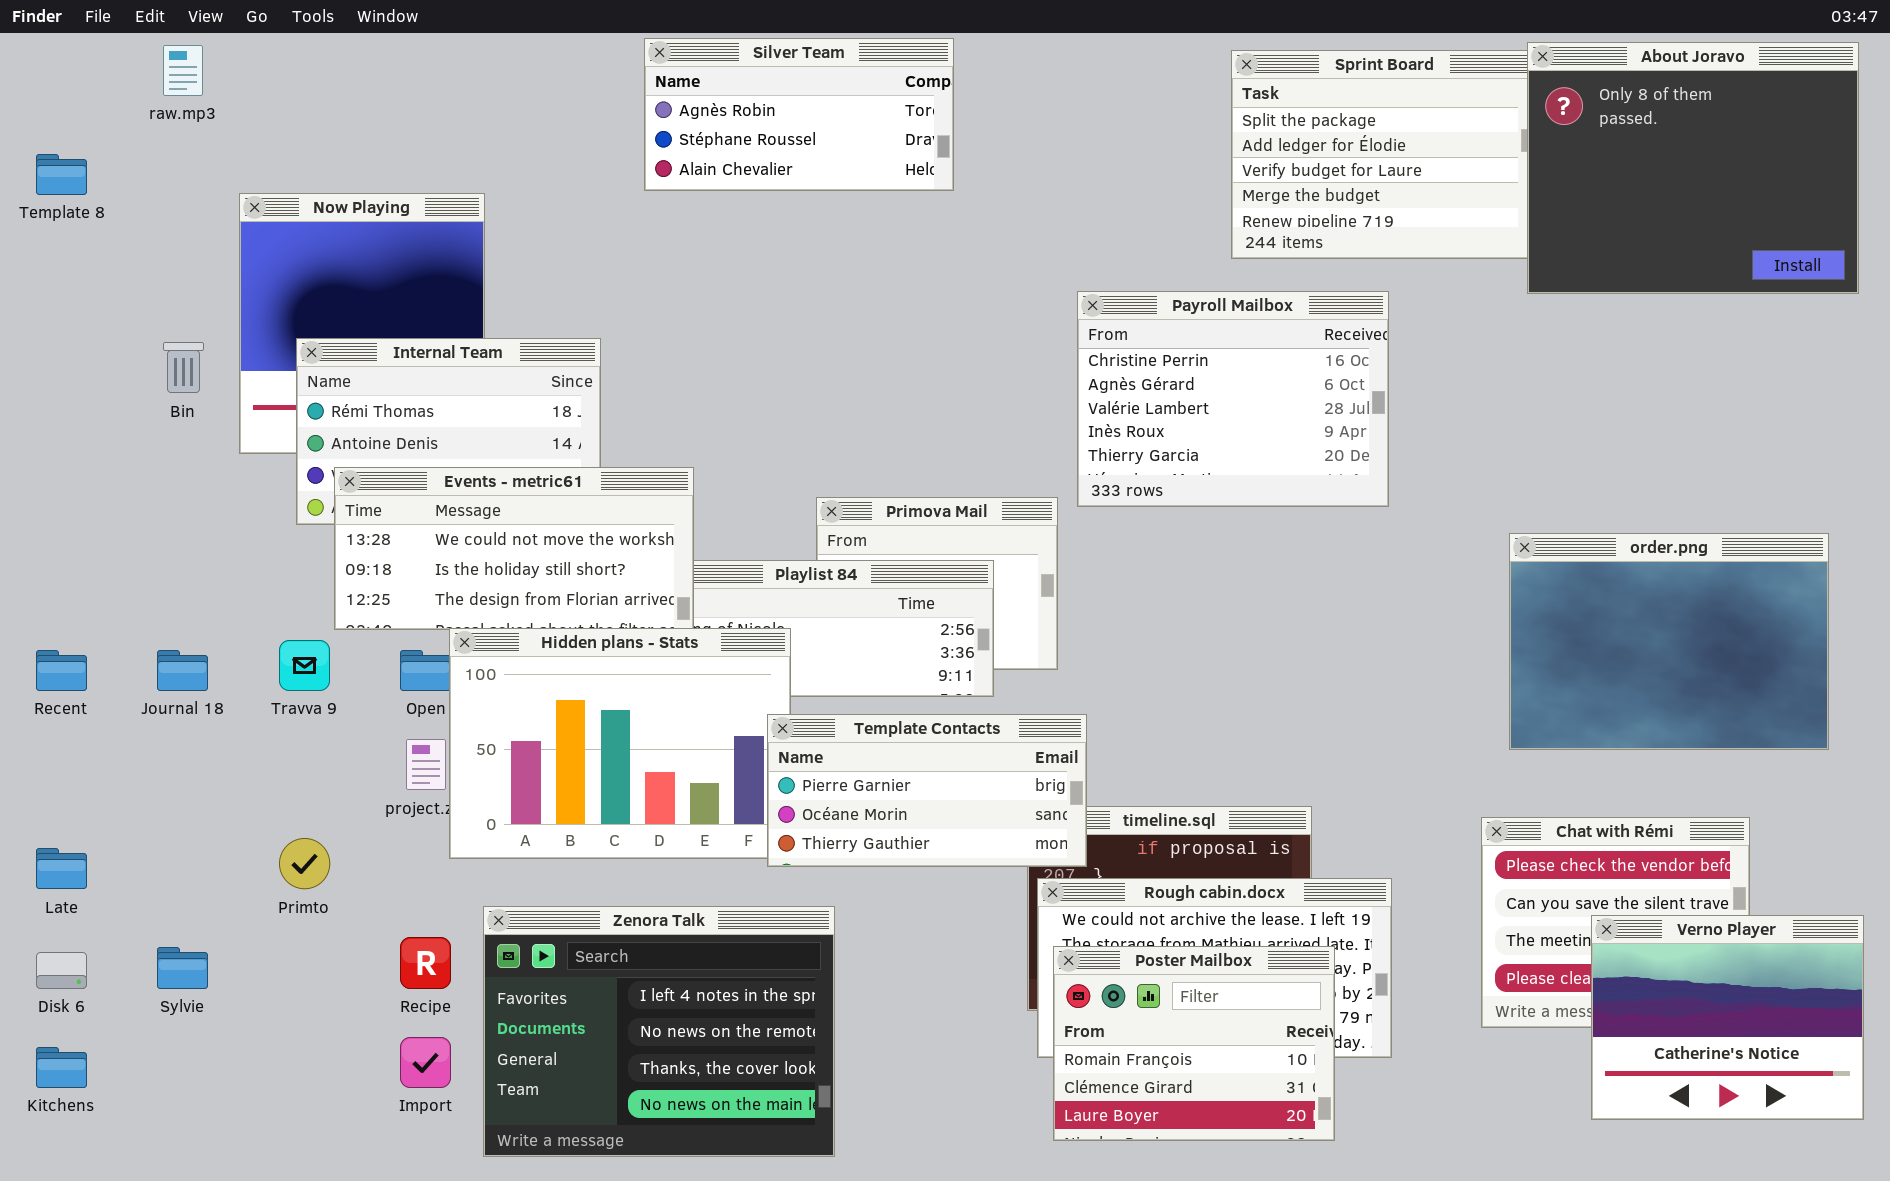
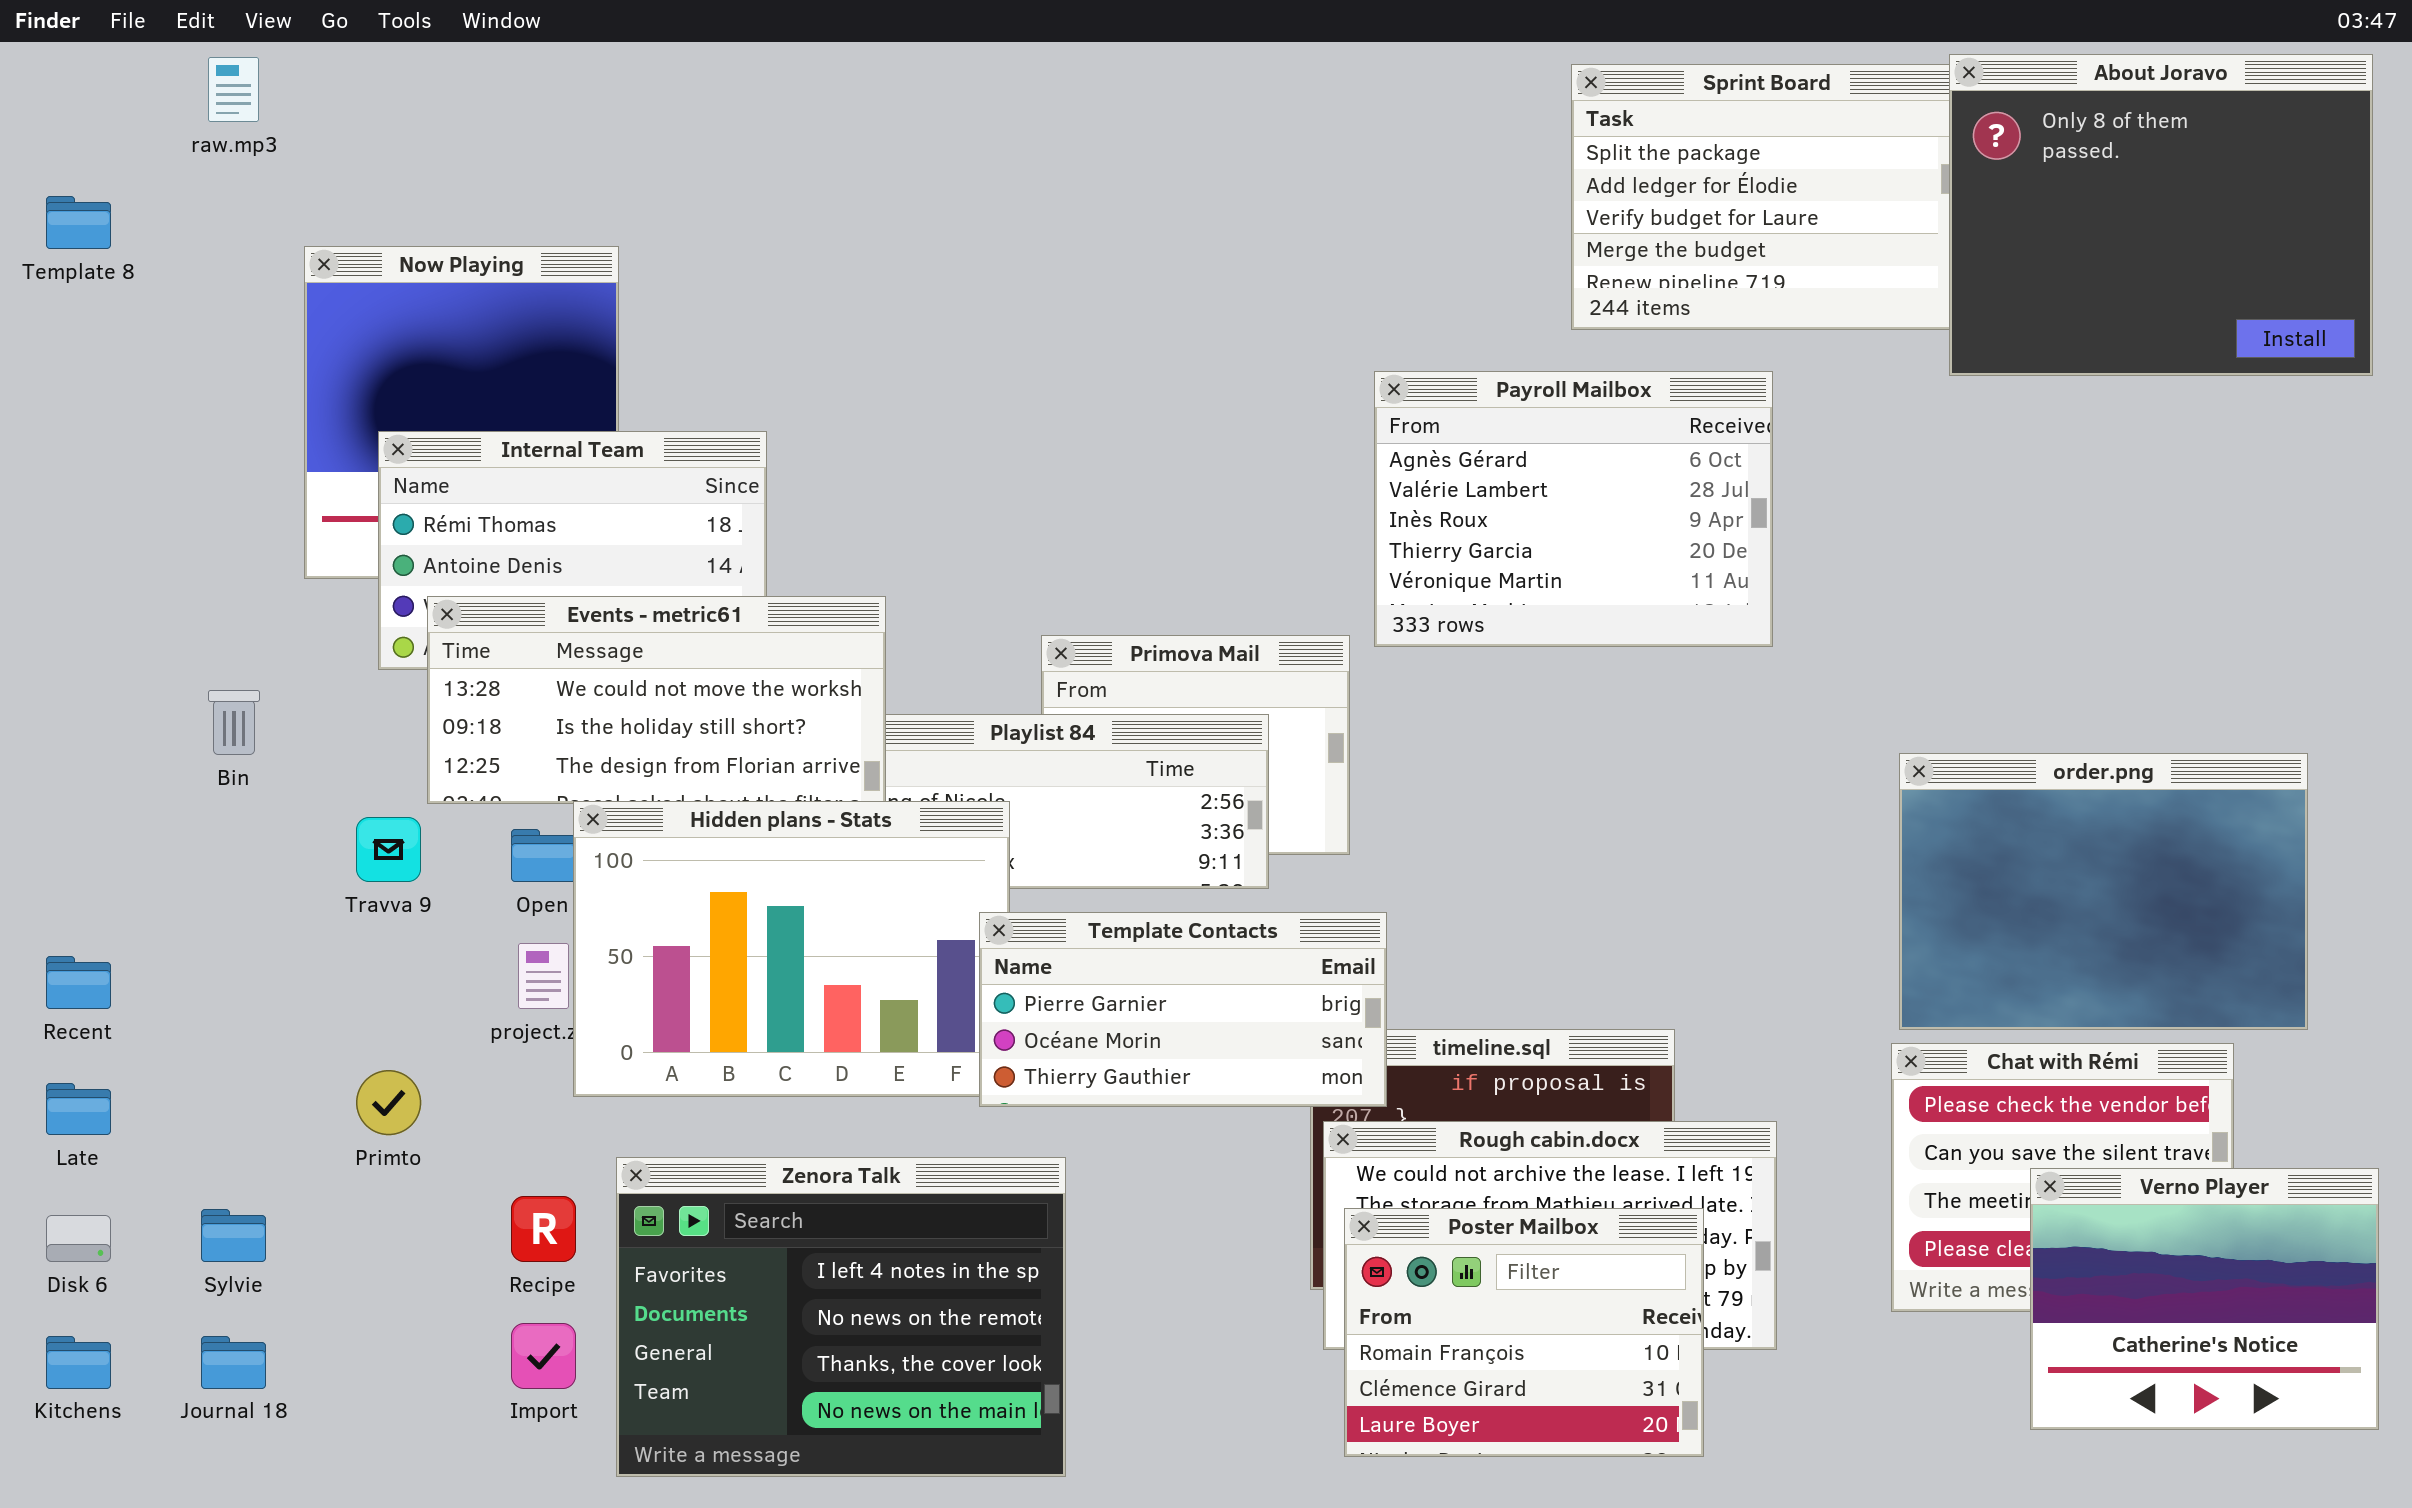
Silver Team: [644,38,954,191] -> none, closed
Payroll Mailbox: [1077,291,1389,507] -> [1374,371,1773,647], scrolled down 1 row
Bin: [163,342,204,393] -> [208,690,260,755], moved
order.png: [1509,533,1829,750] -> [1899,753,2308,1030], moved
Recent: [36,650,87,691] -> [46,956,111,1009], moved
Journal 18: [157,650,208,691] -> [201,1336,266,1389], moved

